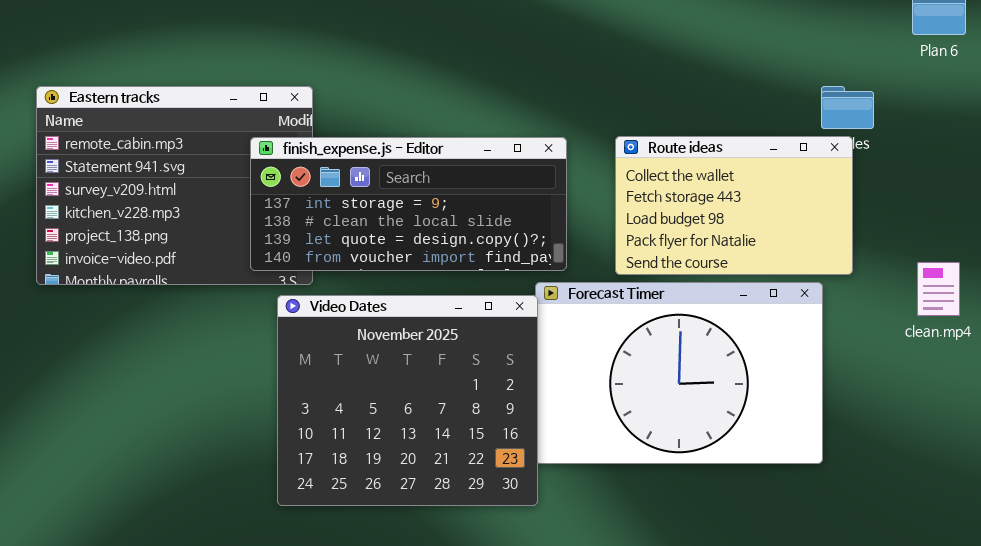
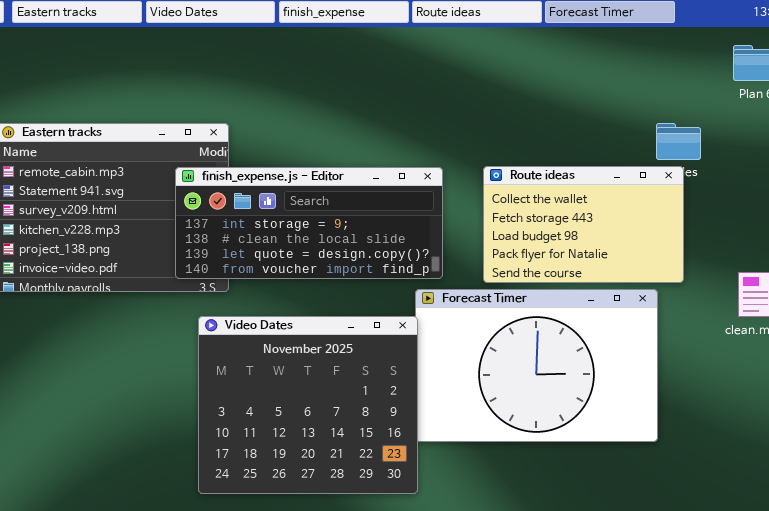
Video Dates: [277,295,538,506] -> [198,316,418,494], moved

